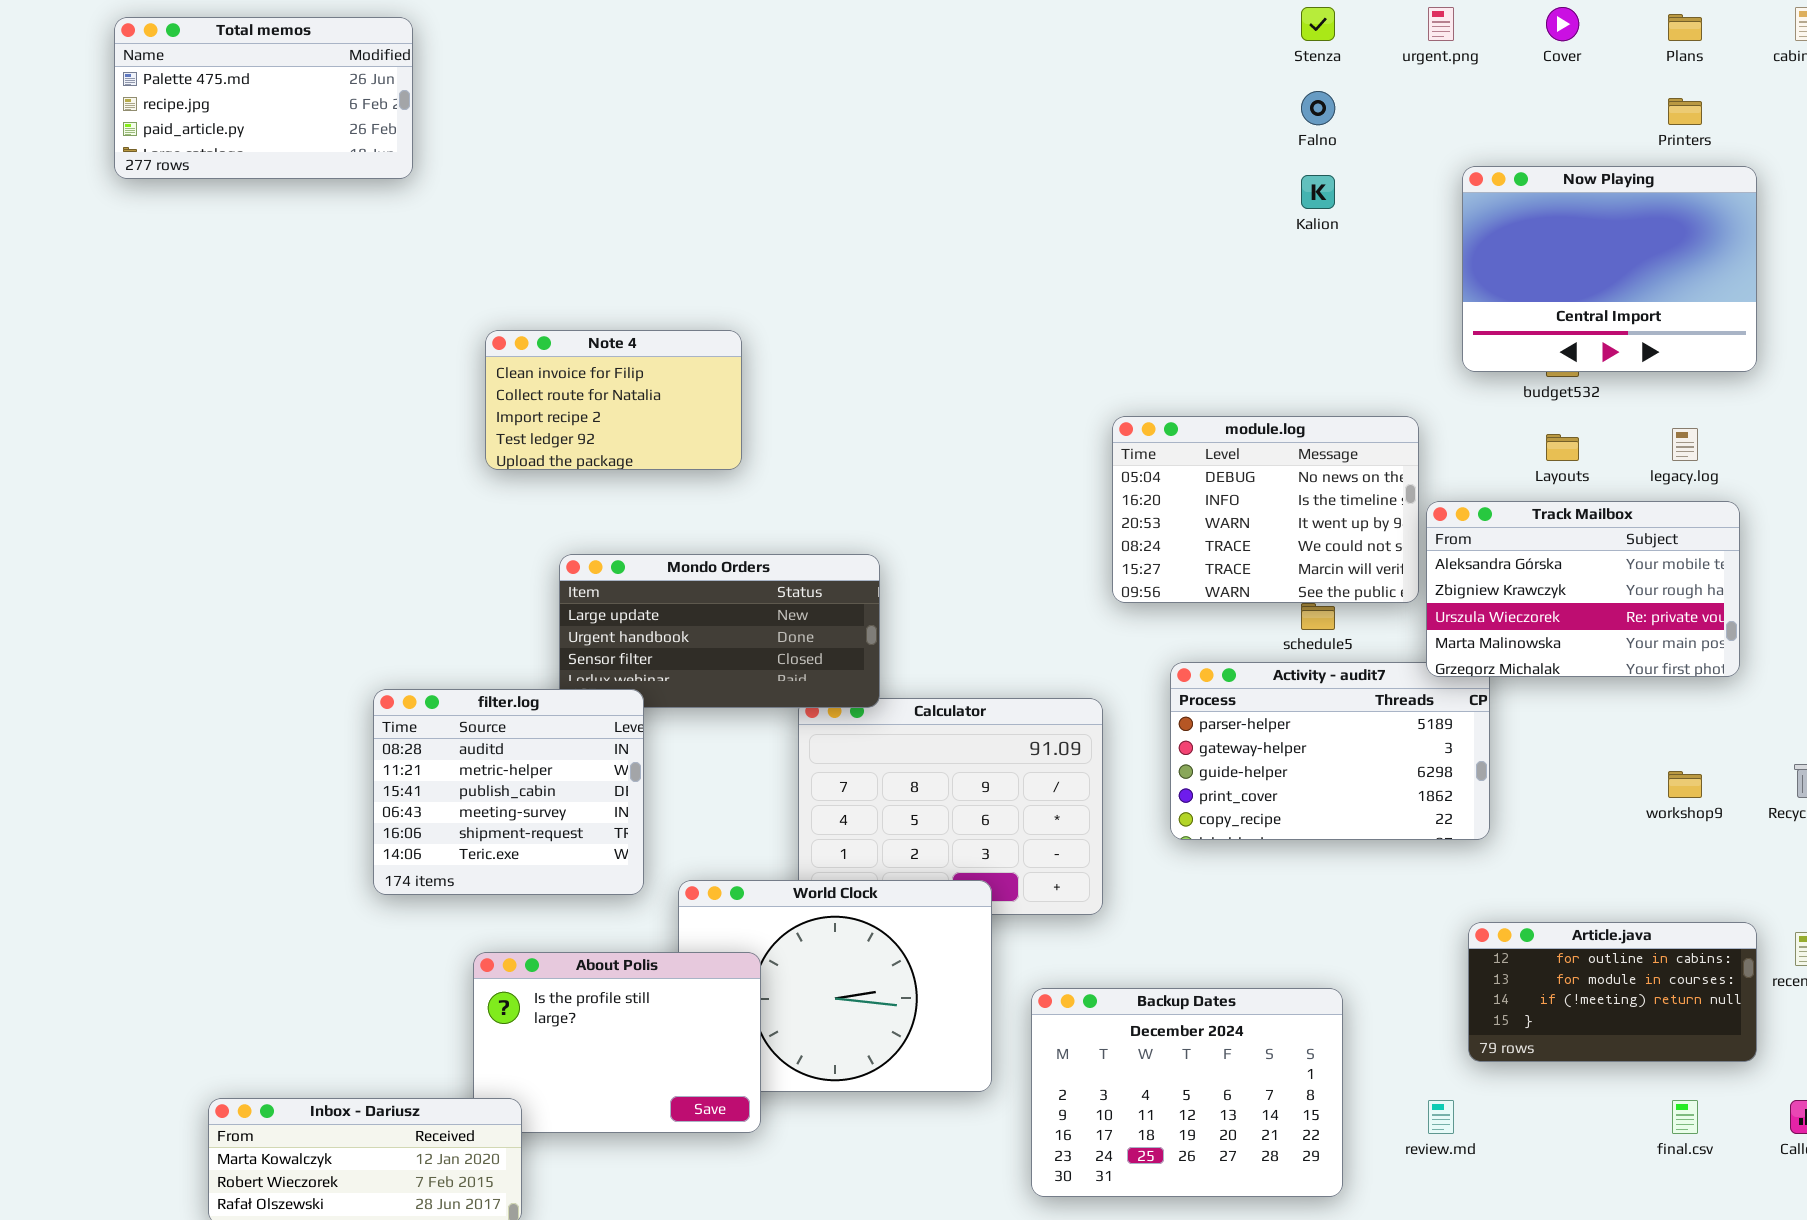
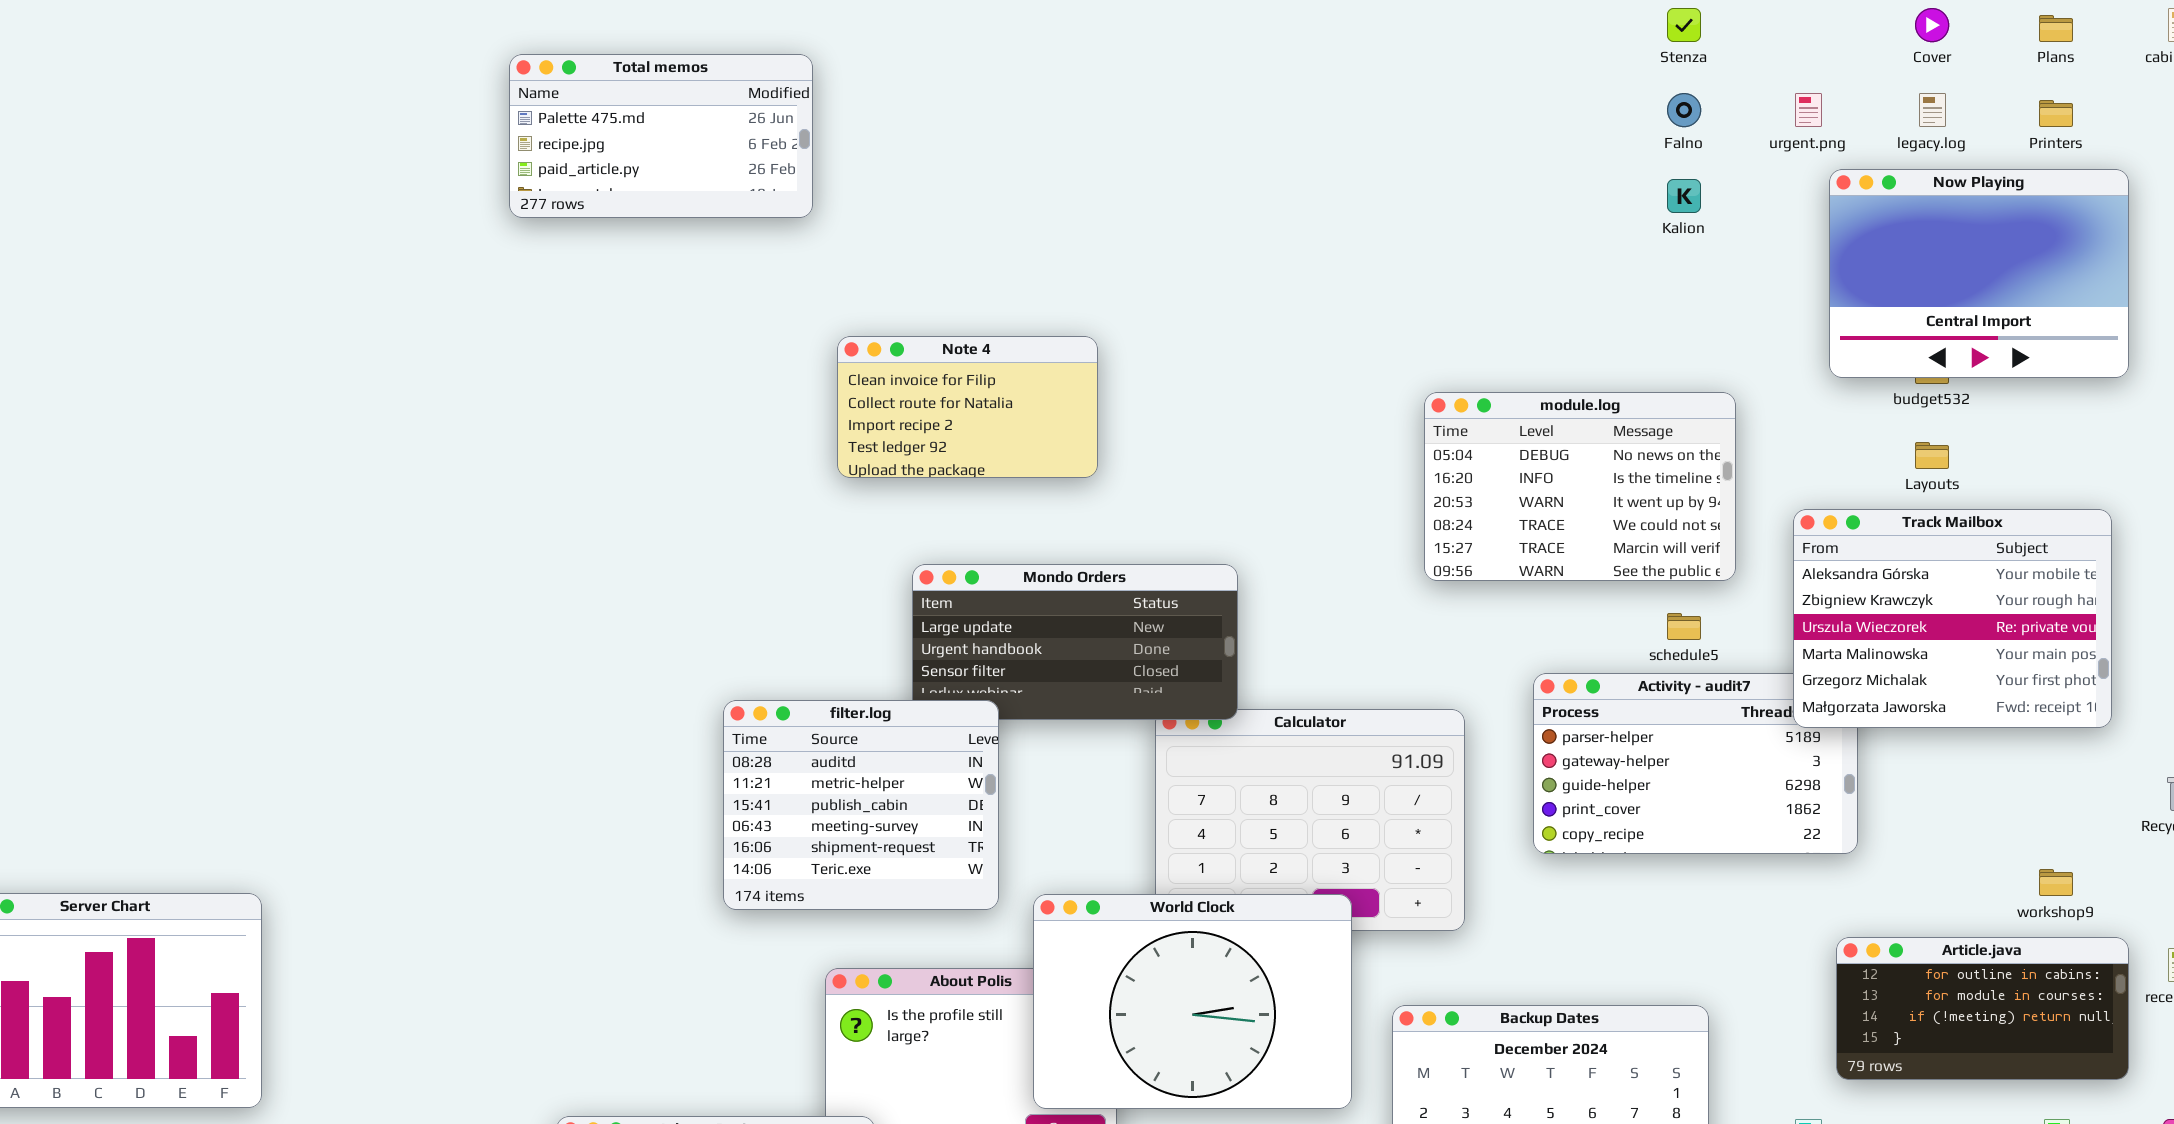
urgent.png: [1428,7,1454,41] -> [1795,93,1822,127], moved
Total memos: [114,17,413,179] -> [509,54,813,218], moved
module.log: [1112,416,1419,603] -> [1424,392,1736,581], moved
legacy.log: [1672,428,1698,461] -> [1919,93,1946,127], moved
Track Mailbox: [1426,501,1740,677] -> [1793,509,2112,728], resized
workshop9: [1668,771,1702,798] -> [2039,869,2073,896], moved
World Clock: [678,880,992,1092] -> [1033,894,1352,1109], raised

